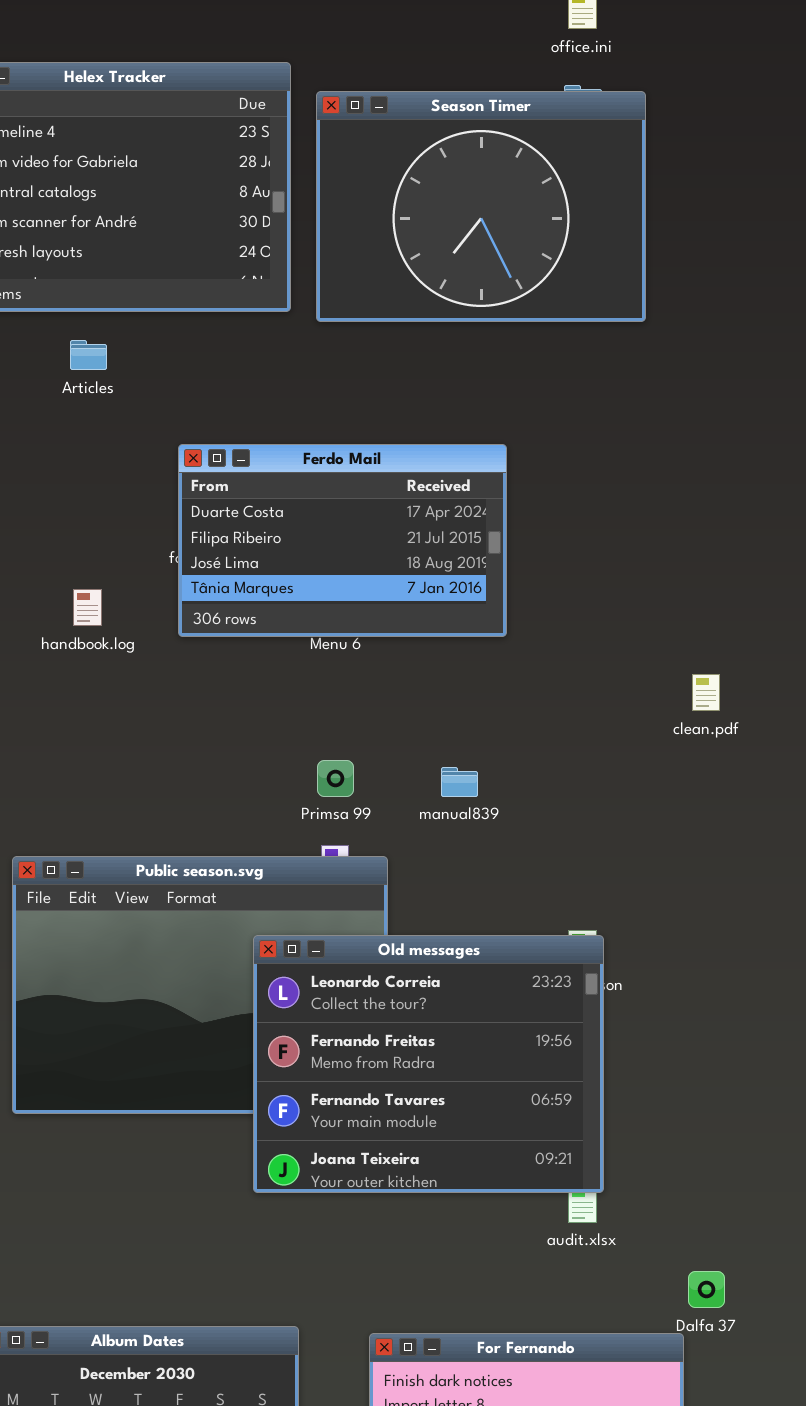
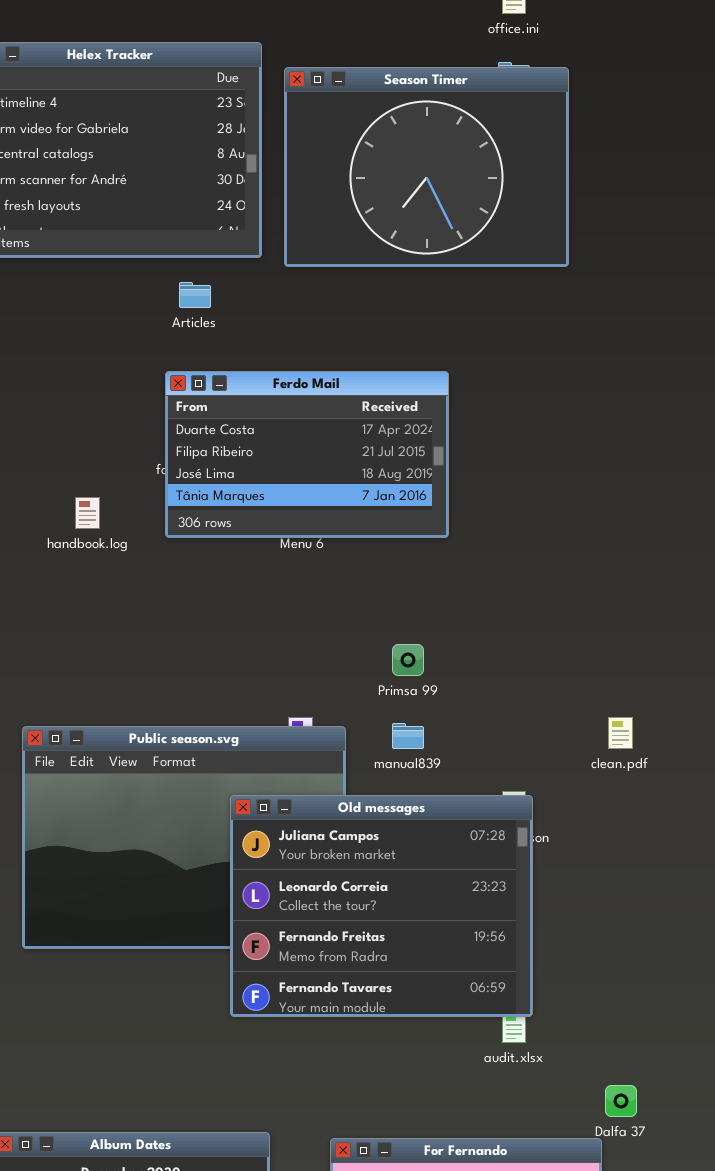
Articles: [70,340,107,370] -> [179,282,211,308], moved
clean.pdf: [692,674,720,711] -> [608,717,633,749], moved
Primsa 99: [317,760,354,797] -> [392,644,424,676], moved
manual839: [441,767,478,797] -> [392,723,424,749], moved
Old messages: [253,935,604,1193] -> [230,795,533,1017], scrolled up 1 row

